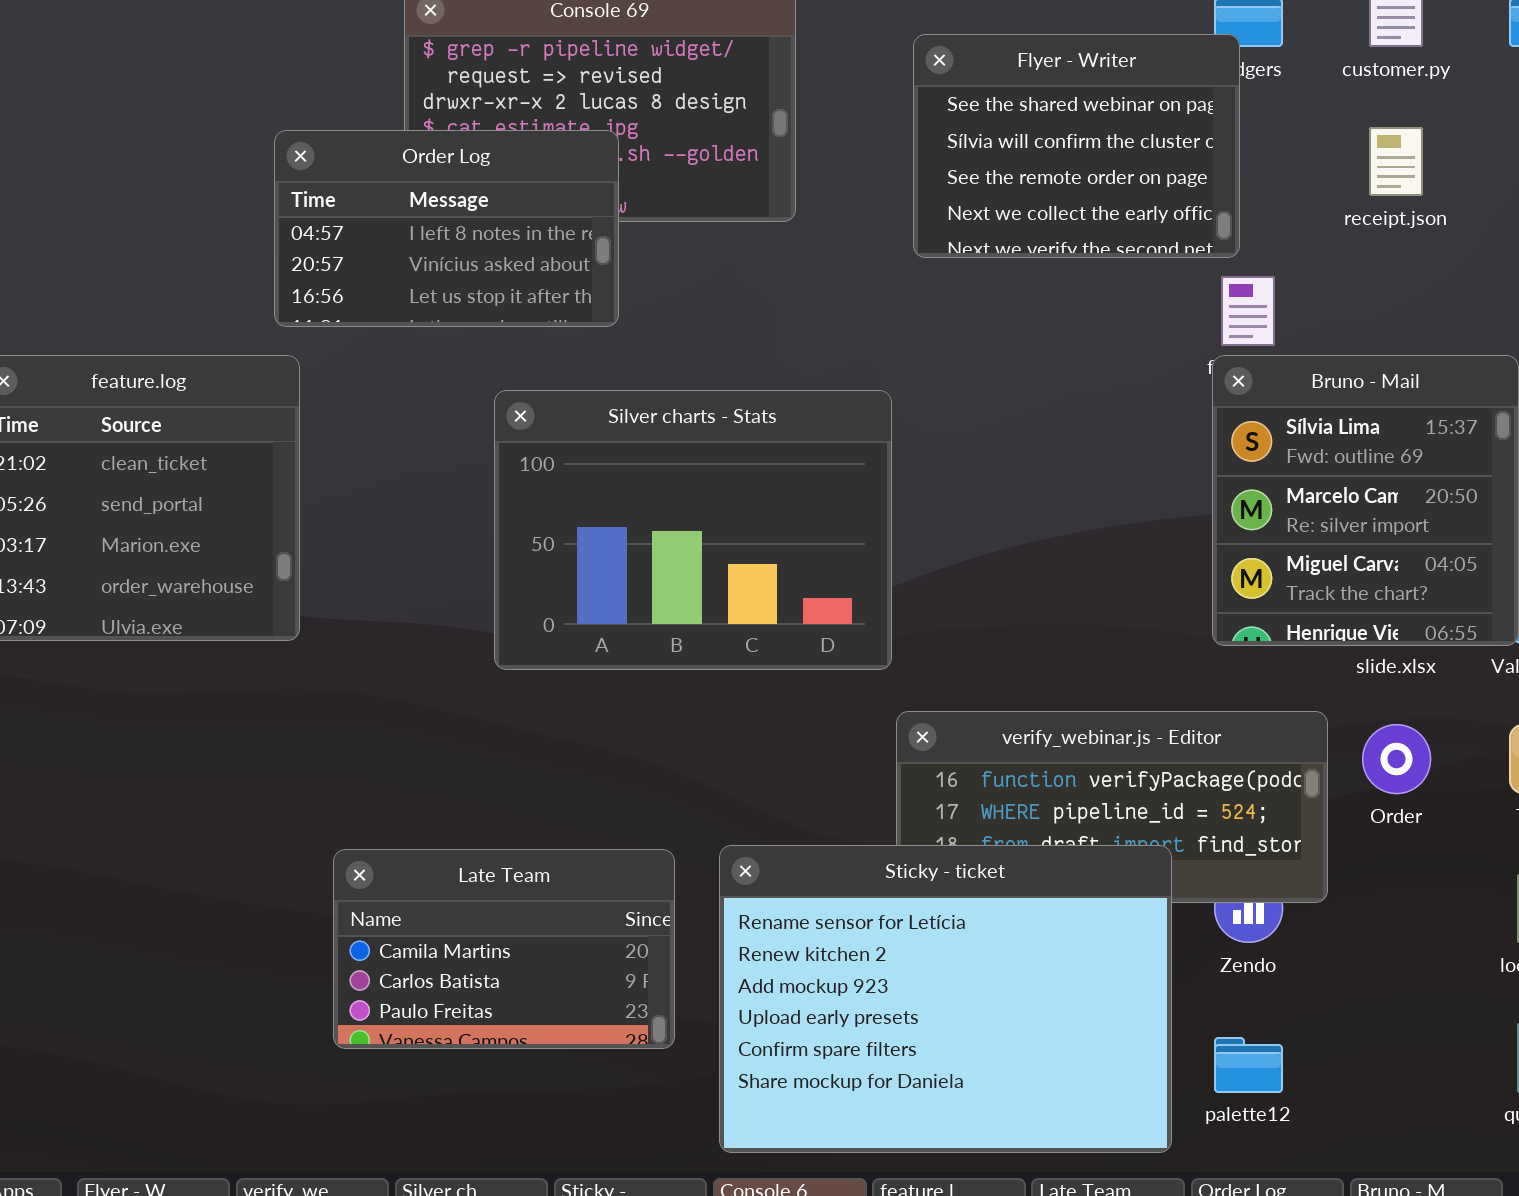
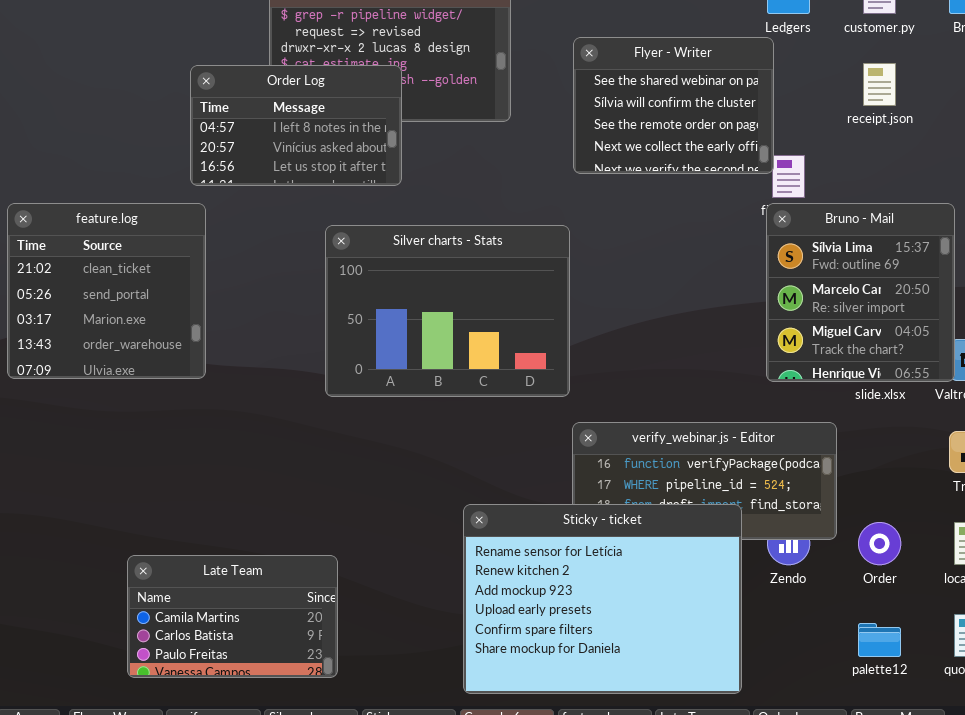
Flyer - Writer: [913,34,1240,258] -> [573,37,774,174], moved
Order: [1362,724,1431,794] -> [858,522,901,565], moved
Late Team: [333,849,675,1049] -> [127,555,338,678], moved
palette12: [1214,1037,1283,1093] -> [858,623,901,657], moved

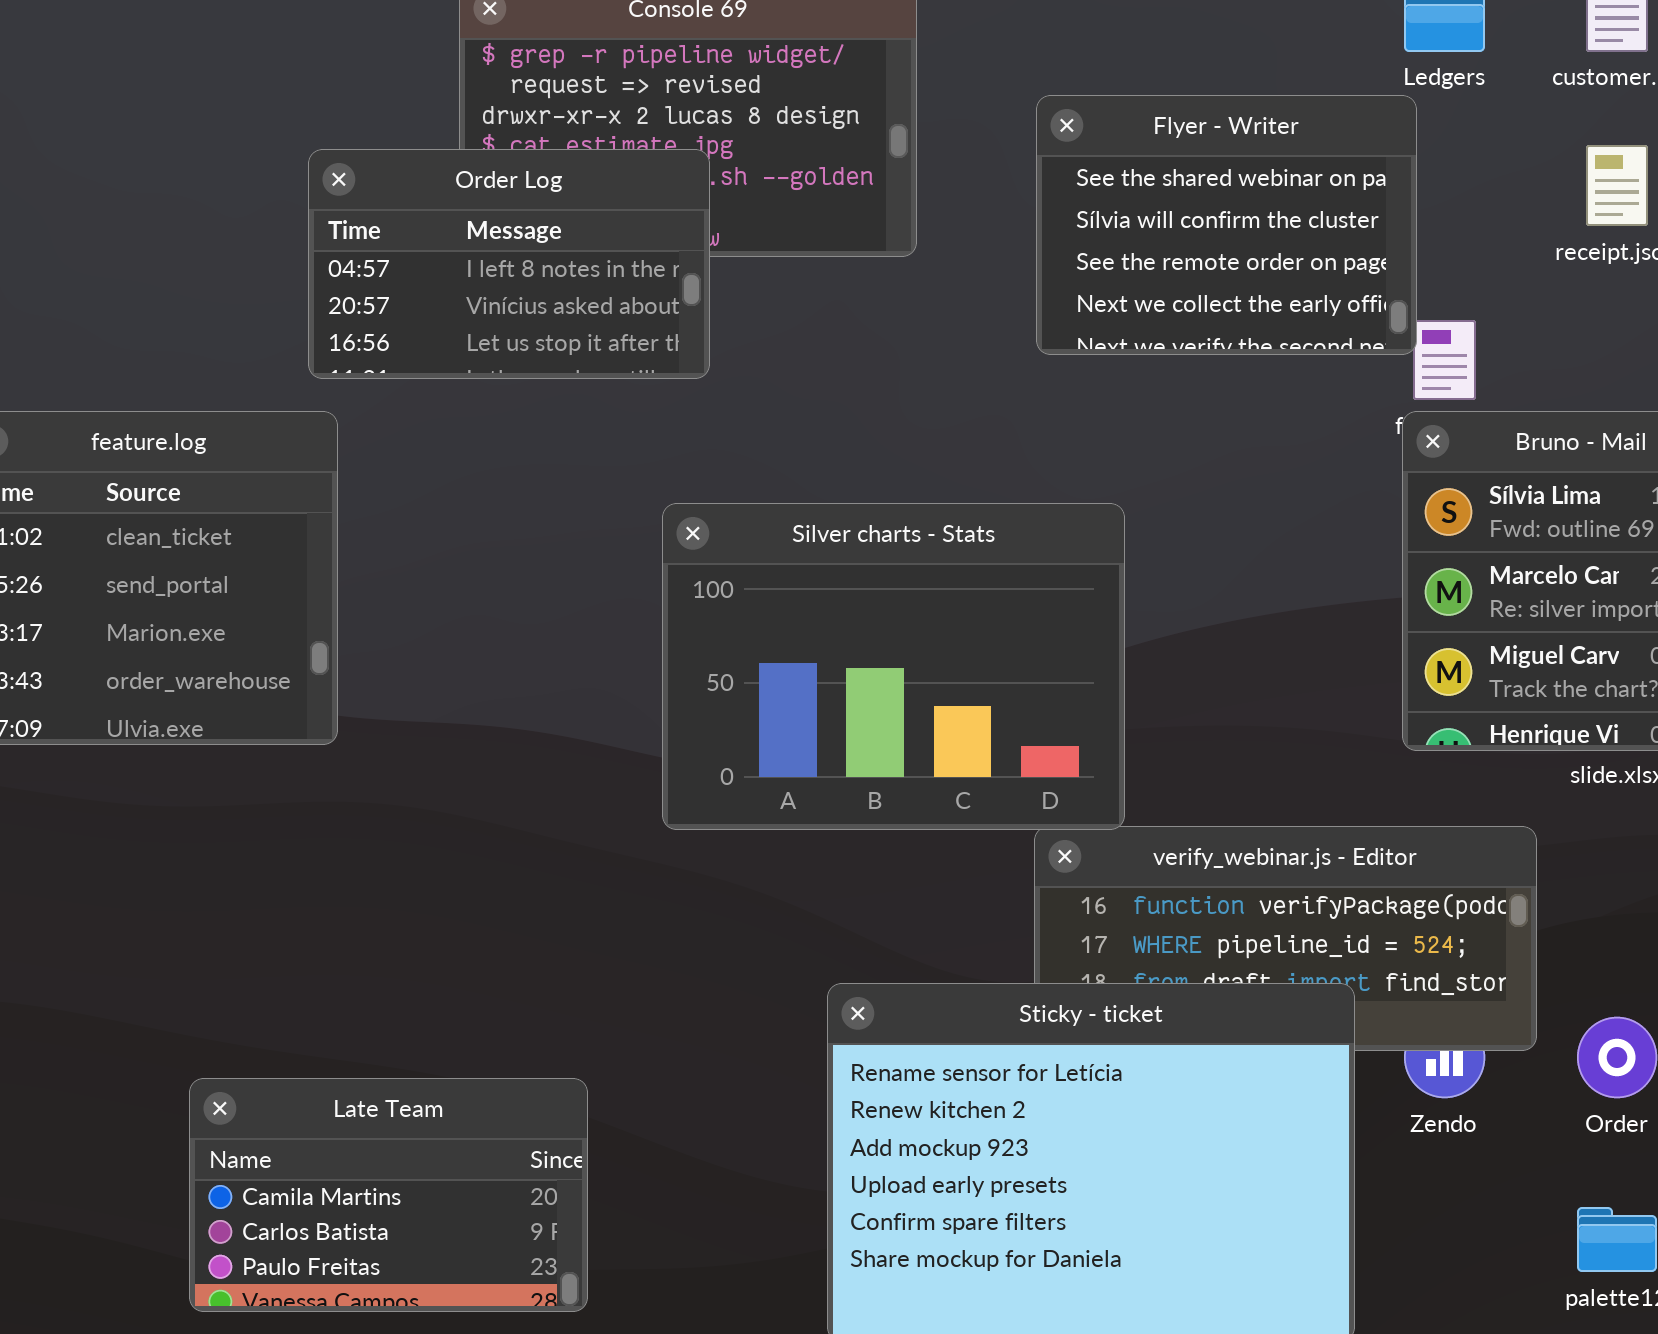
Silver charts - Stats: [325,225,570,397] -> [662,503,1125,830], moved

